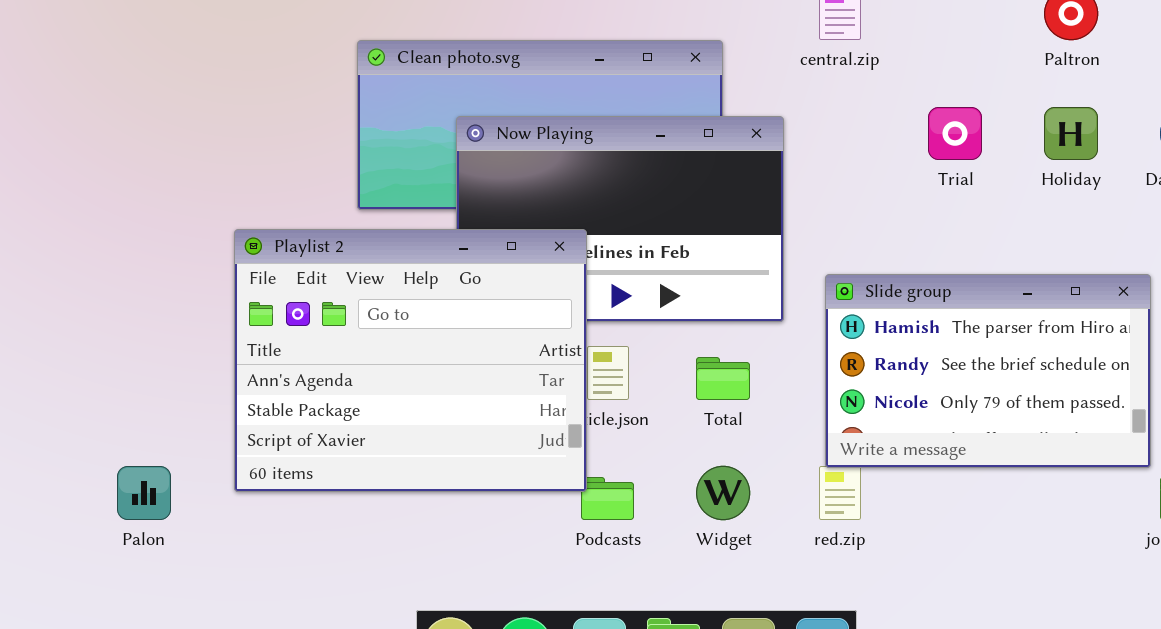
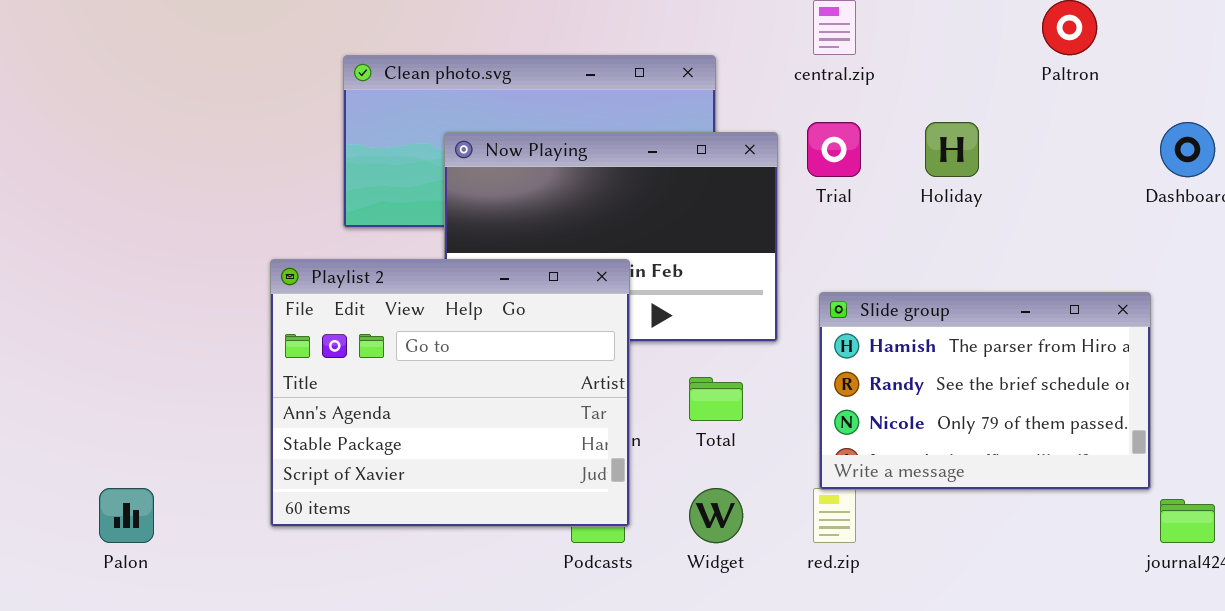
Trial: [928,107,982,160] -> [807,122,861,177], moved
Holiday: [1044,107,1098,160] -> [925,122,979,177], moved
Playlist 2: [234,229,587,492] -> [270,259,630,527], moved

